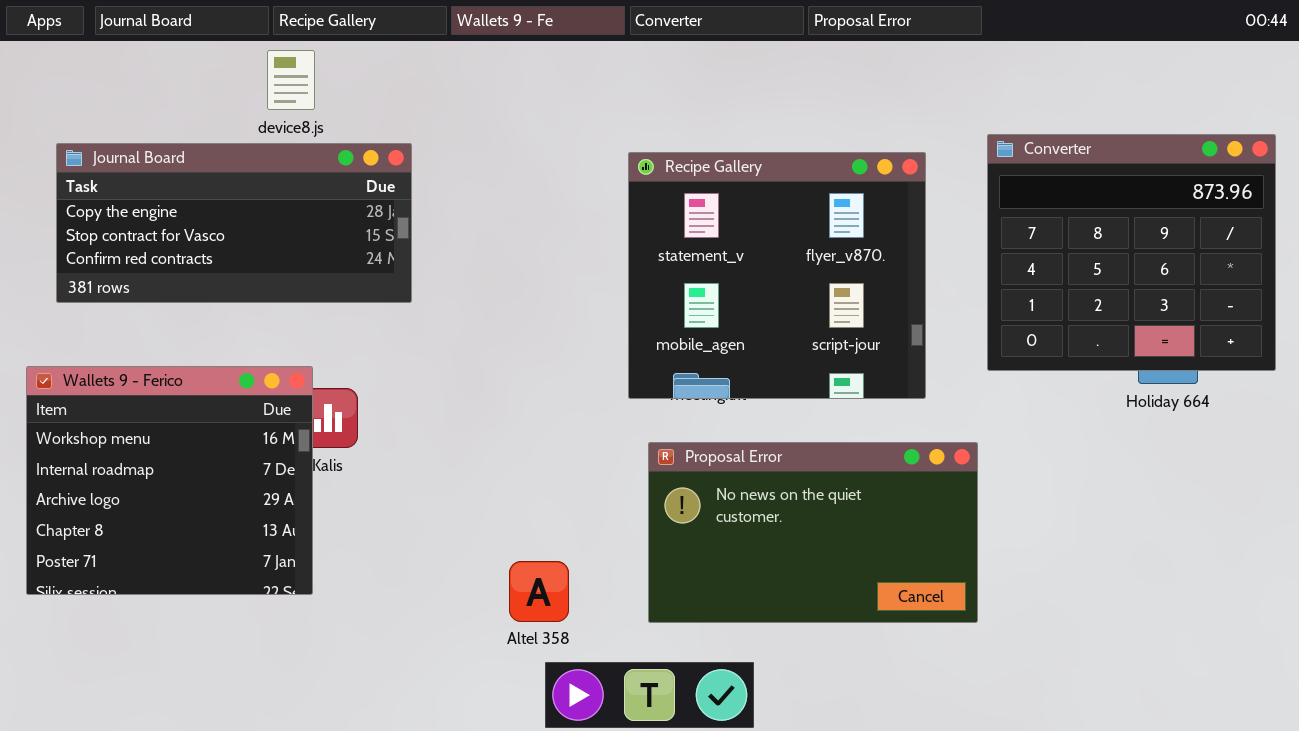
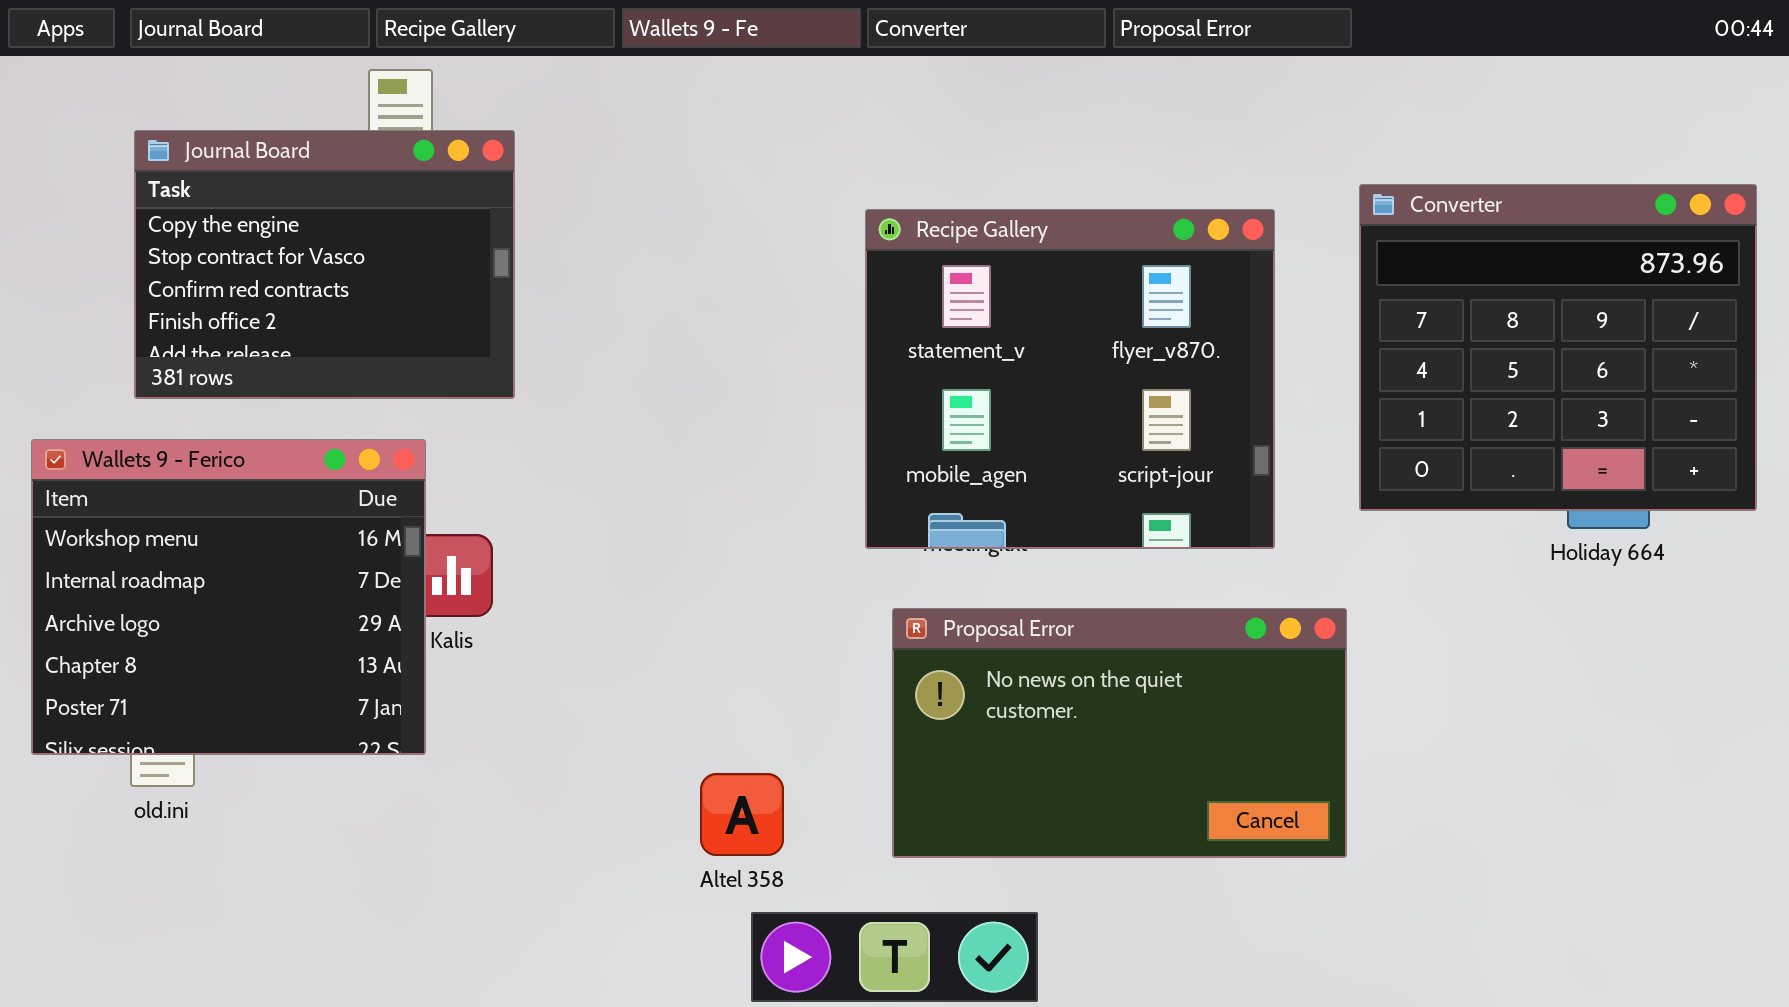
Journal Board: [56,143,412,303] -> [134,130,515,399], moved, resized
Wallets 9 - Ferico: [26,366,313,595] -> [31,439,426,755], moved

